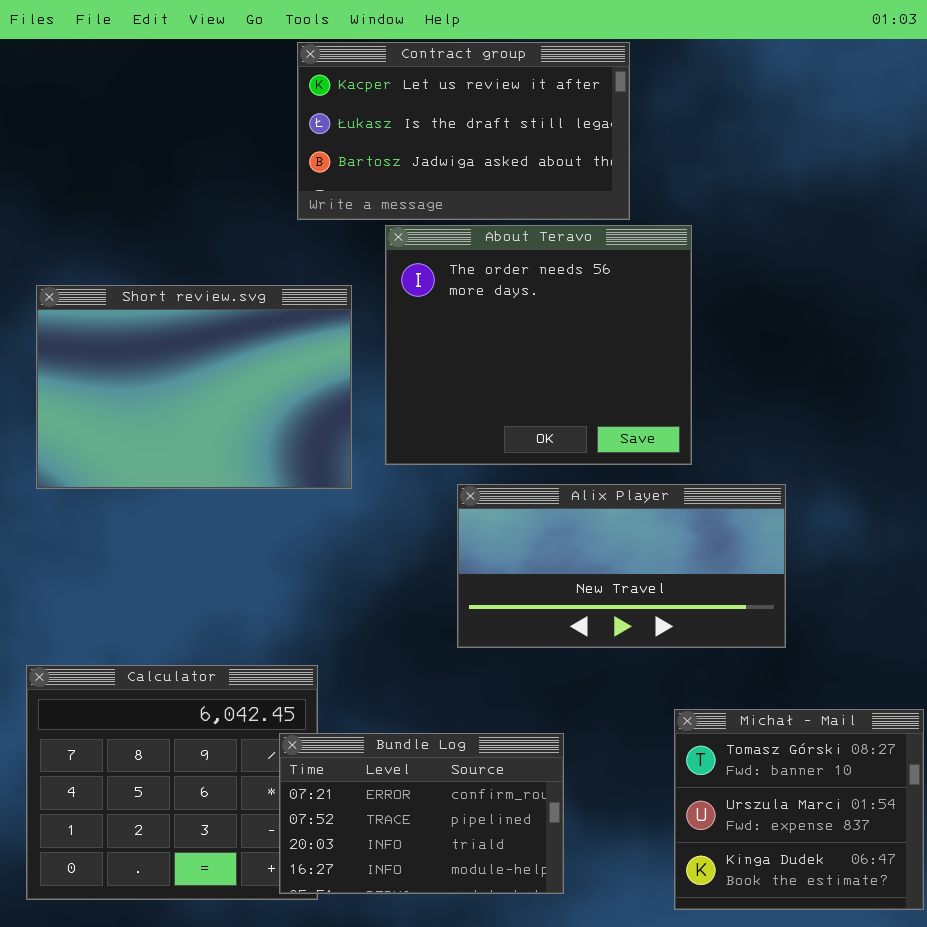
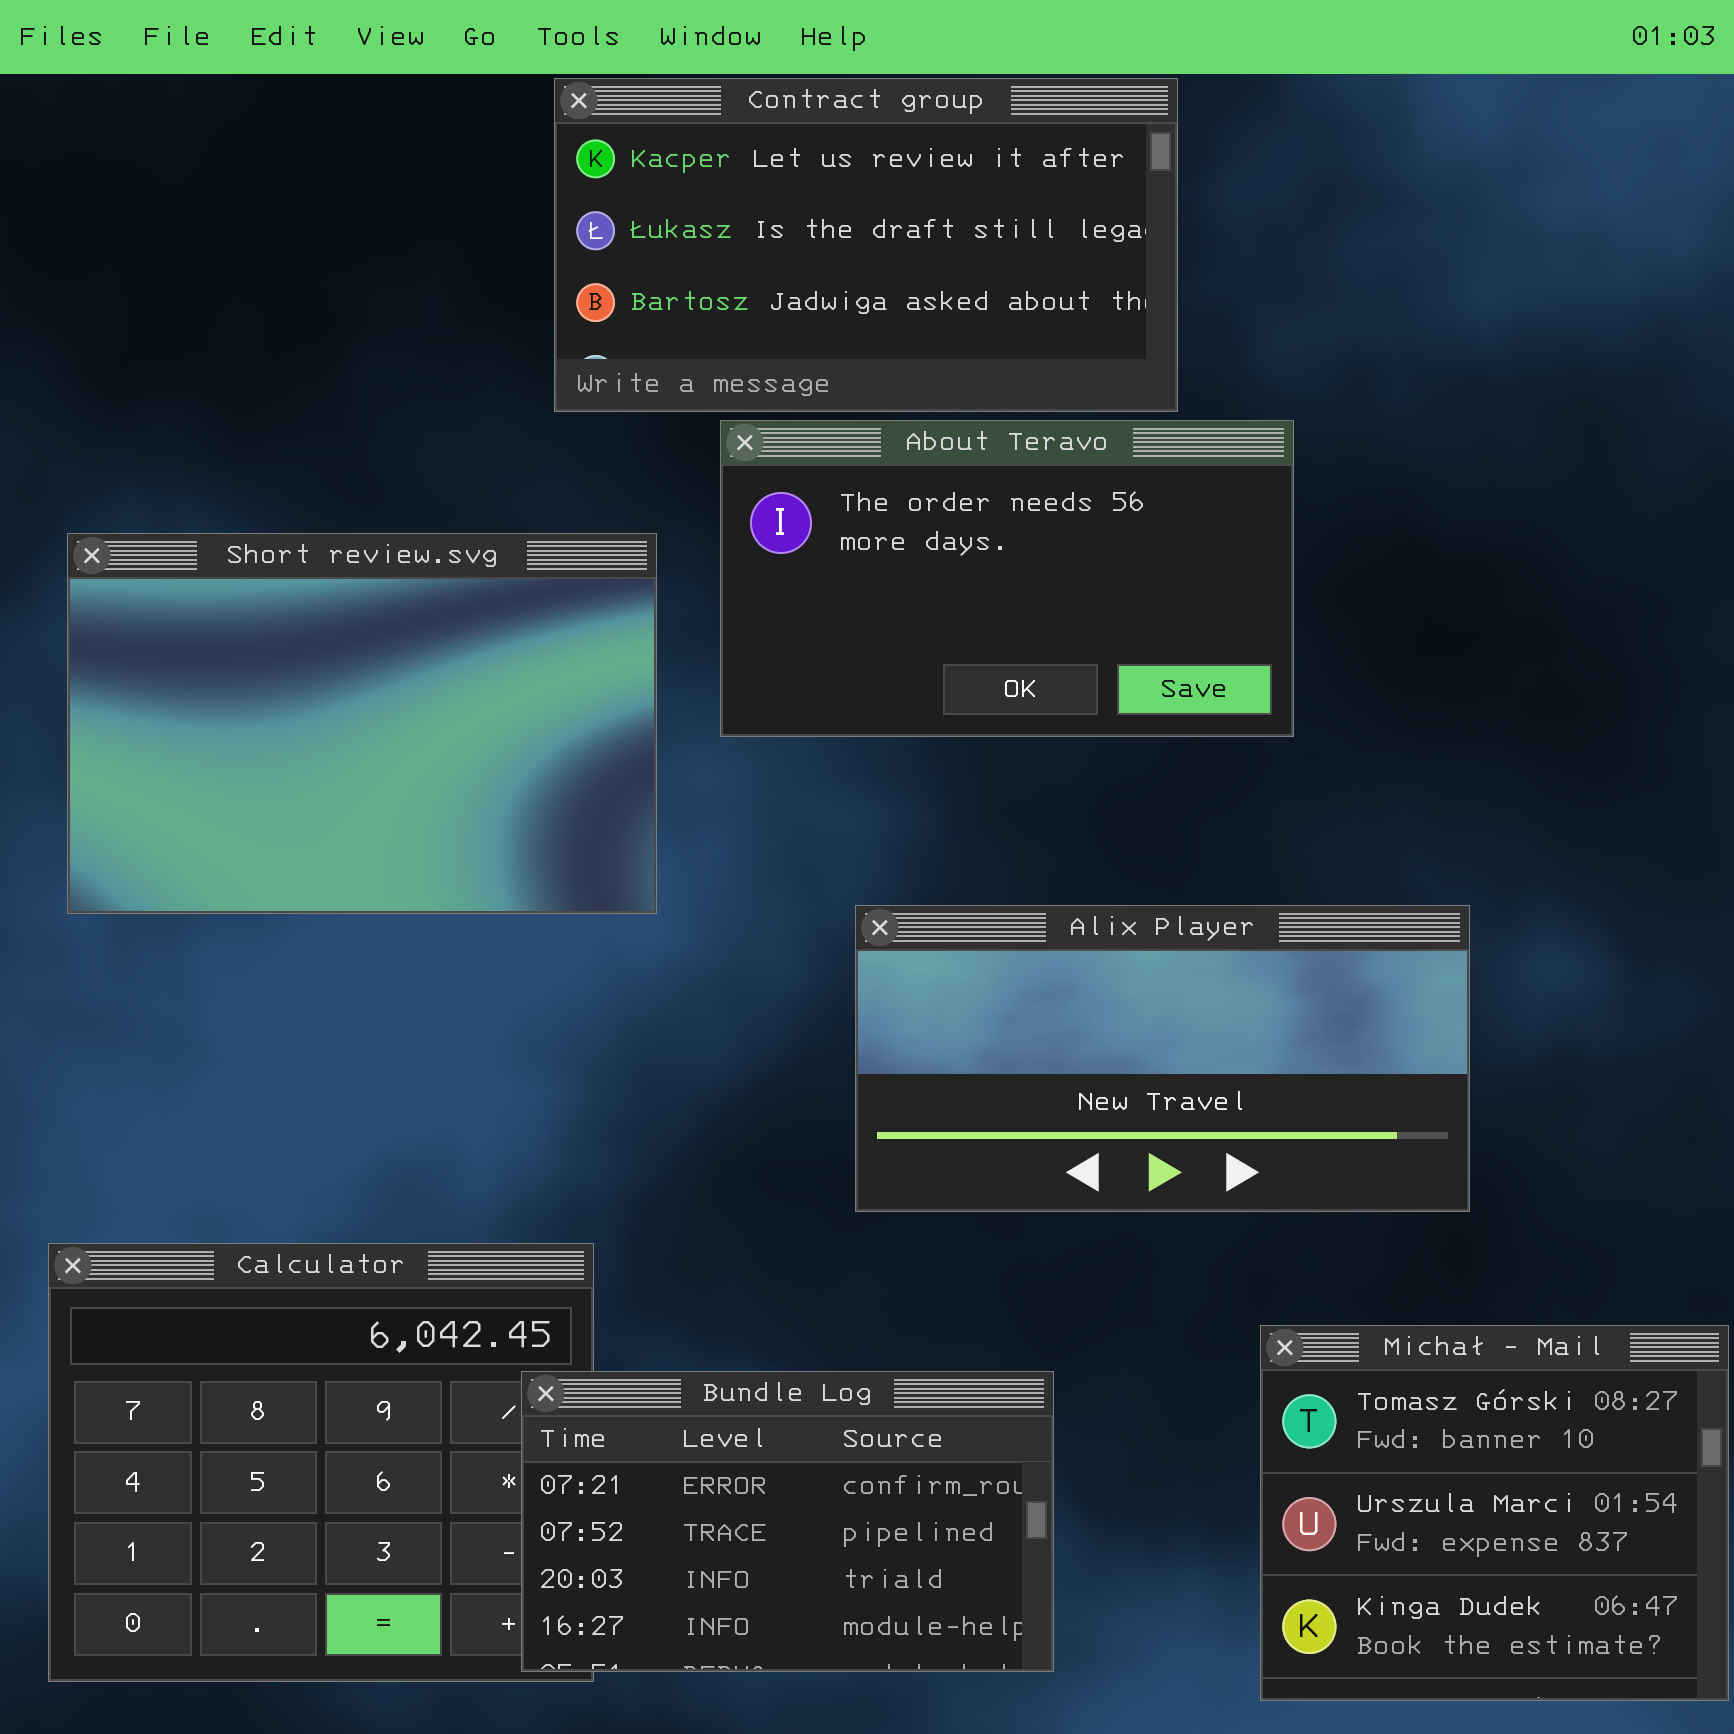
About Teravo: [385,225,692,465] -> [720,420,1294,737], resized

